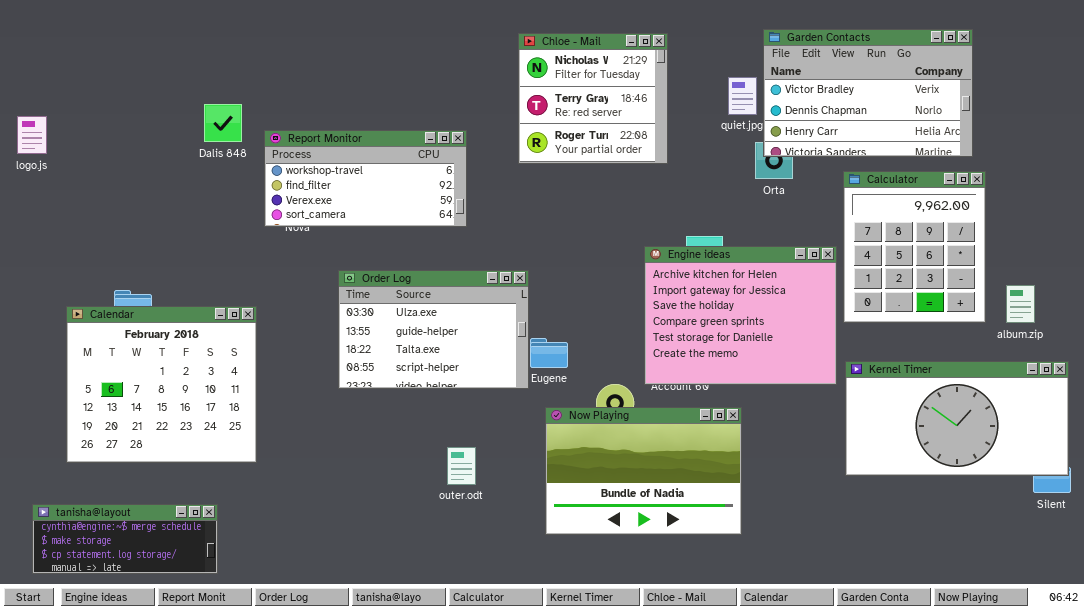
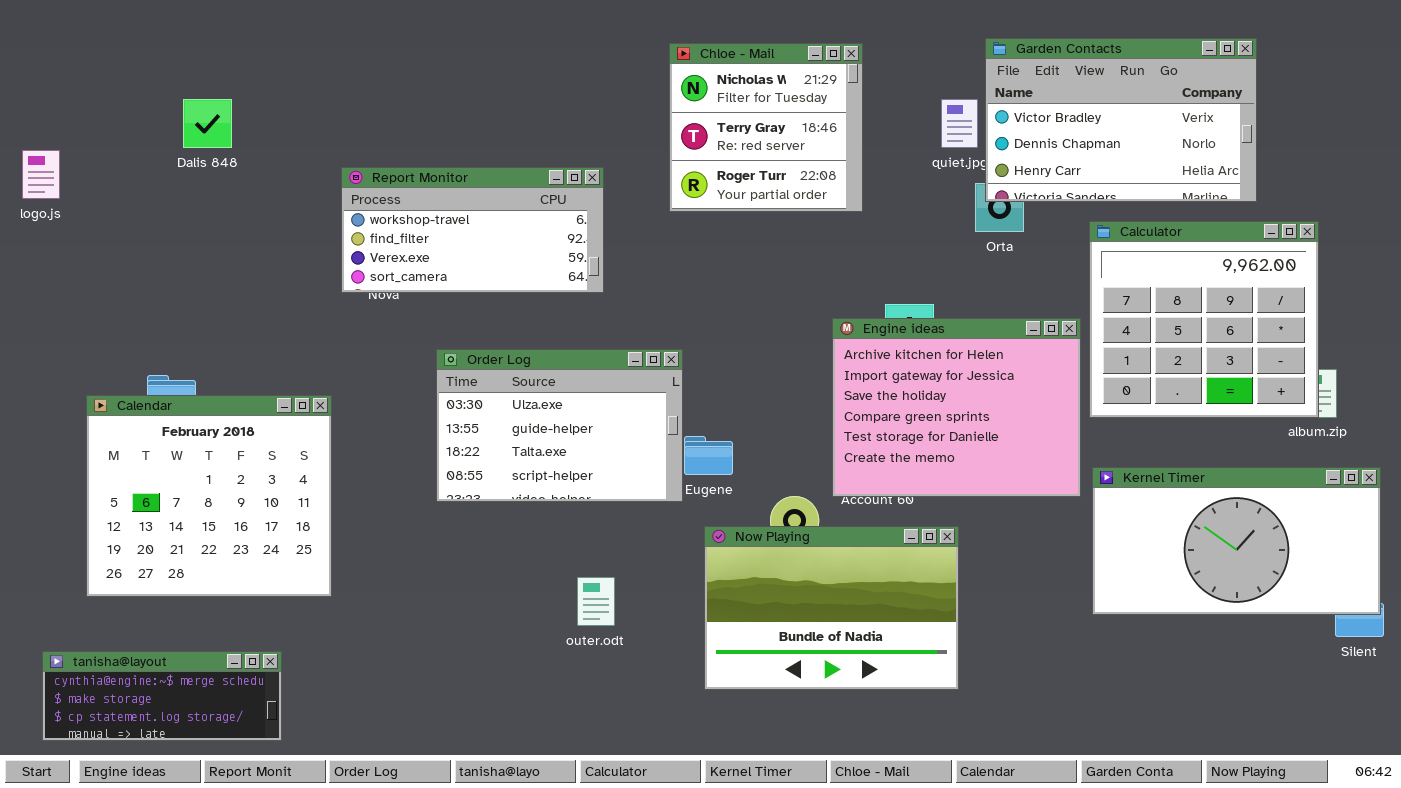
Dalis 848: [204,104,242,142] -> [183,99,232,148], moved
Calculator: [843,171,986,323] -> [1089,221,1319,418], resized

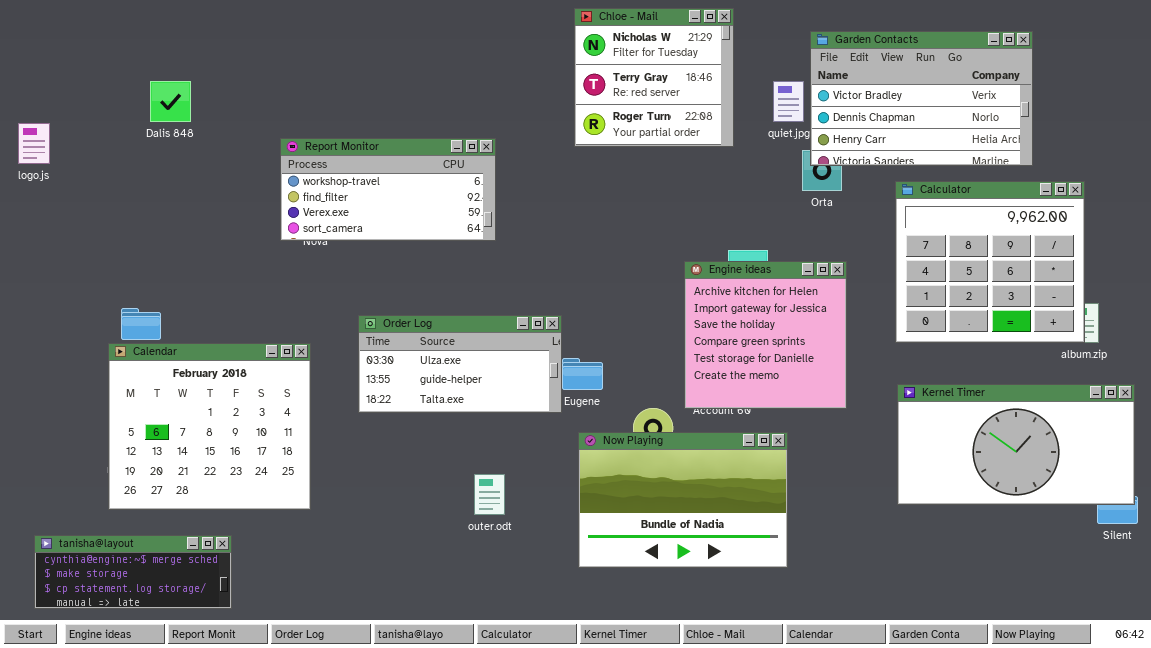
Chloe - Mail: [669,43,863,212] -> [574,8,734,147], moved
Engine ideas: [832,318,1081,497] -> [684,261,847,409], resized
Order Log: [436,349,683,502] -> [358,315,562,413], resized
Calendar: [86,395,332,597] -> [108,343,311,510], moved

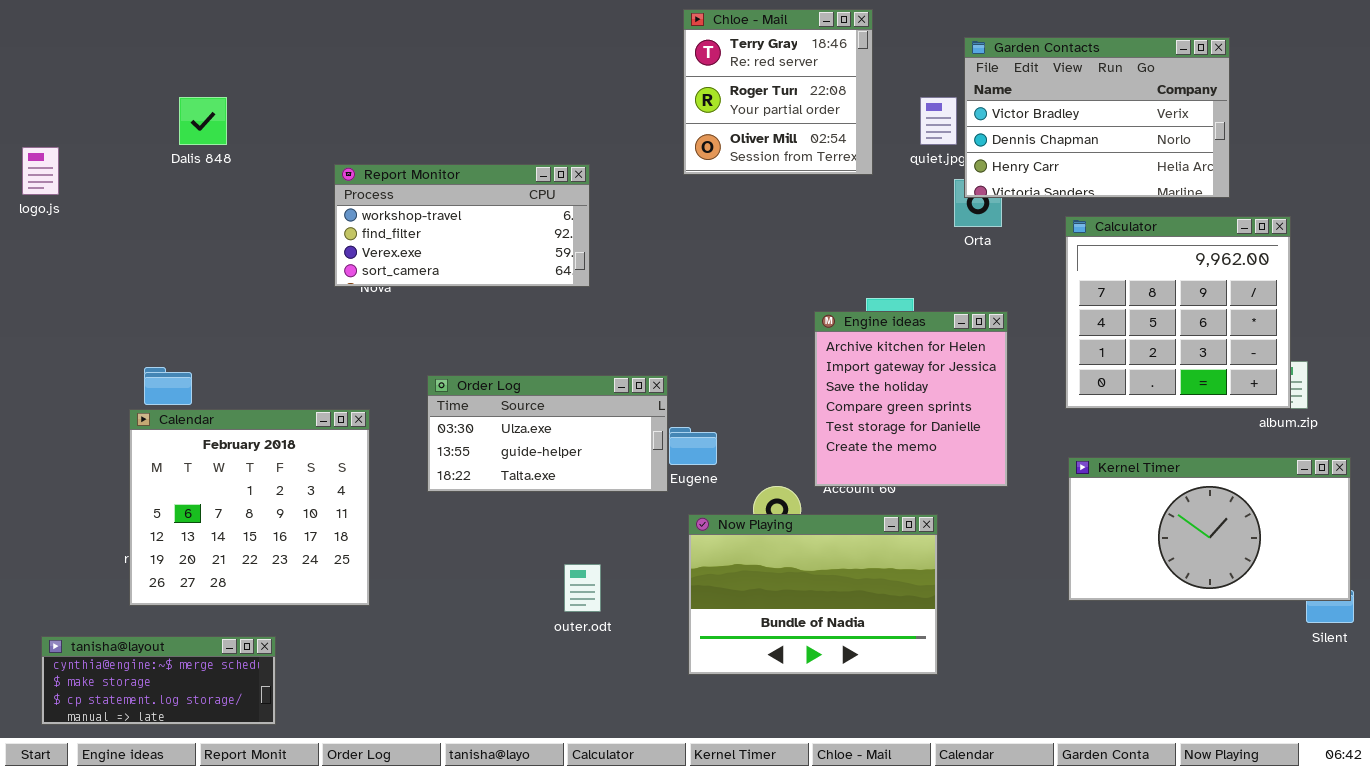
Chloe - Mail: [574,8,734,147] -> [683,9,873,175], scrolled down 1 row

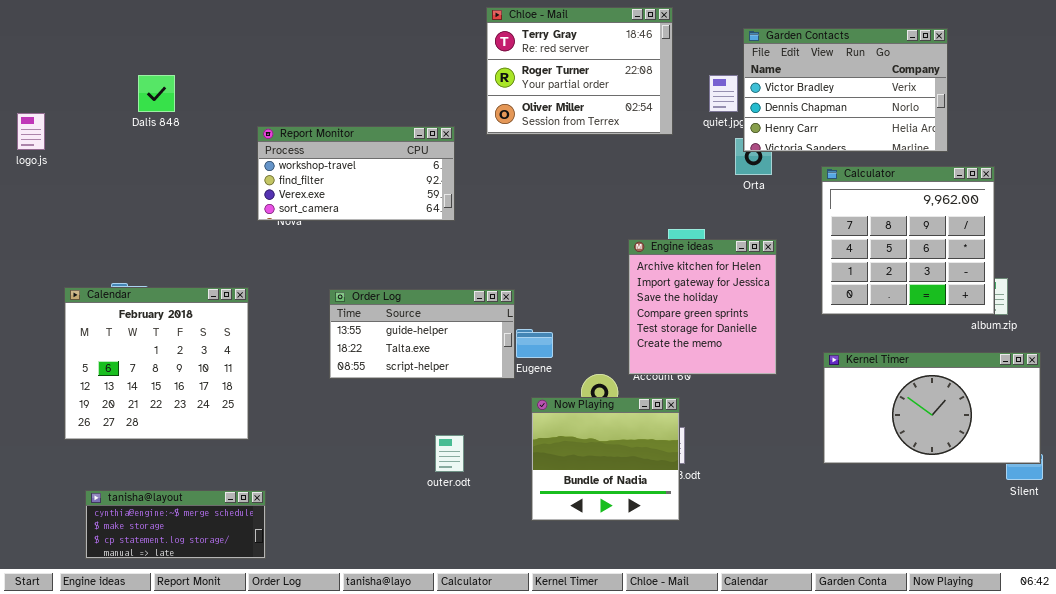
Chloe - Mail: [683,9,873,175] -> [486,7,673,135], resized
Order Log: [427,375,668,492] -> [329,289,515,379], scrolled down 1 row
Calendar: [129,409,370,606] -> [64,287,249,440], moved
Now Playing: [688,514,938,675] -> [531,397,680,521], resized
tanisha@layout: [41,636,276,725] -> [85,490,266,559], moved

